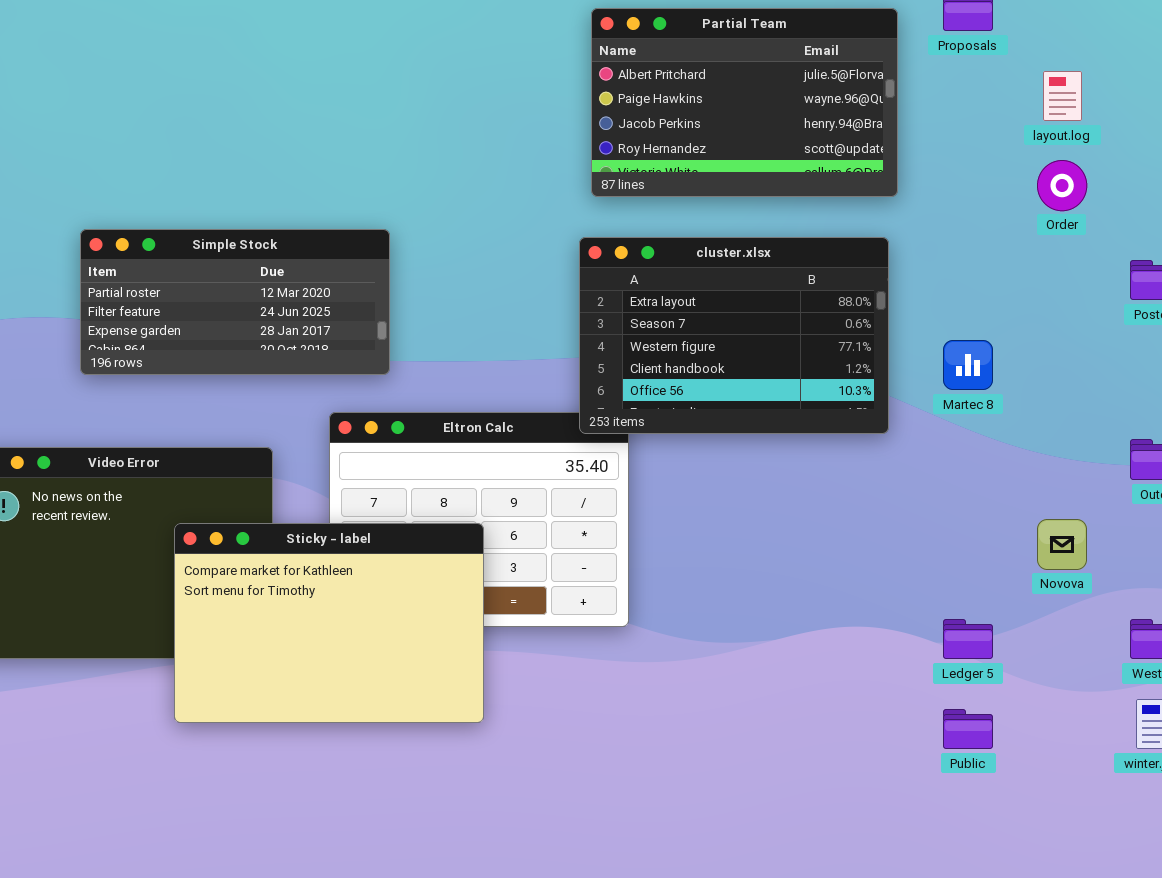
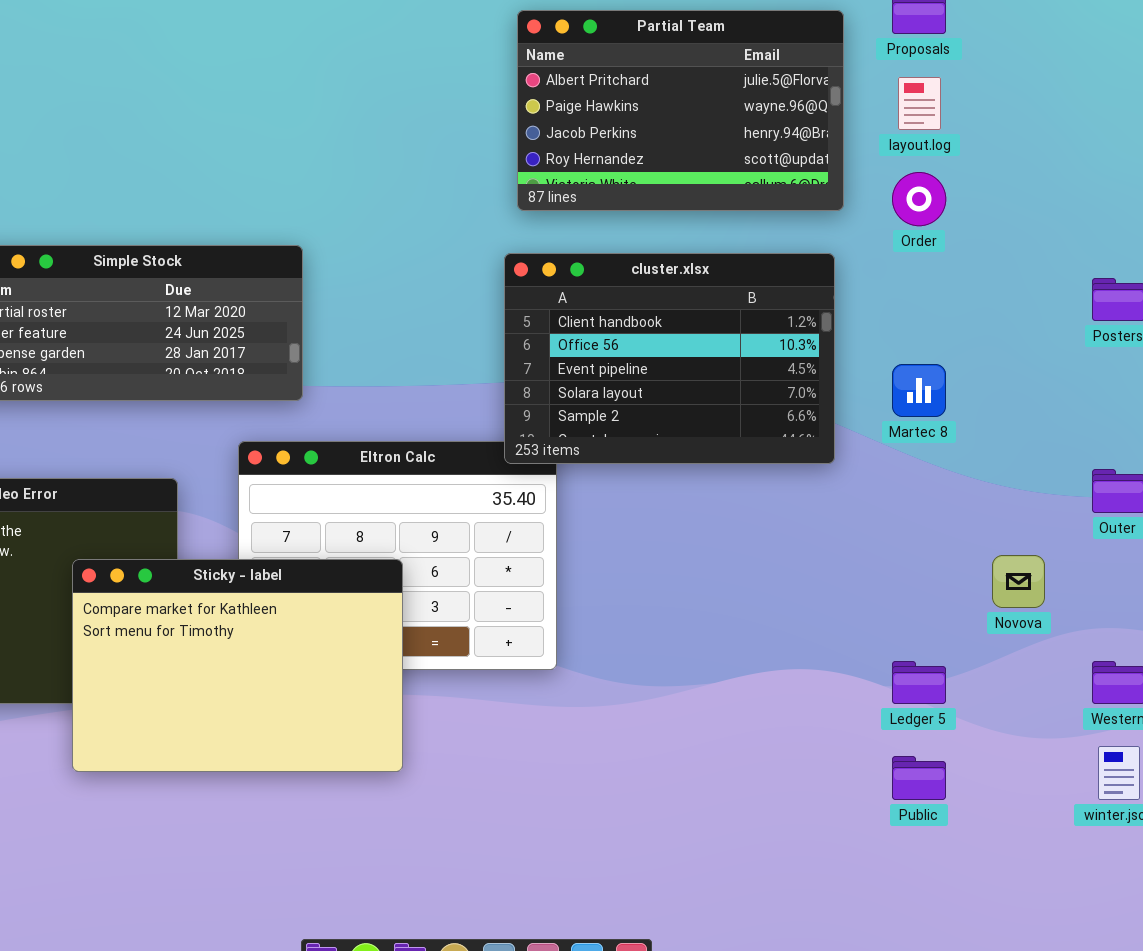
layout.log: [1043,71,1082,121] -> [898,77,941,130], moved
Order: [1037,160,1087,211] -> [892,172,946,226], moved
cluster.xlsx: [579,237,889,434] -> [504,253,835,464], scrolled down 3 rows

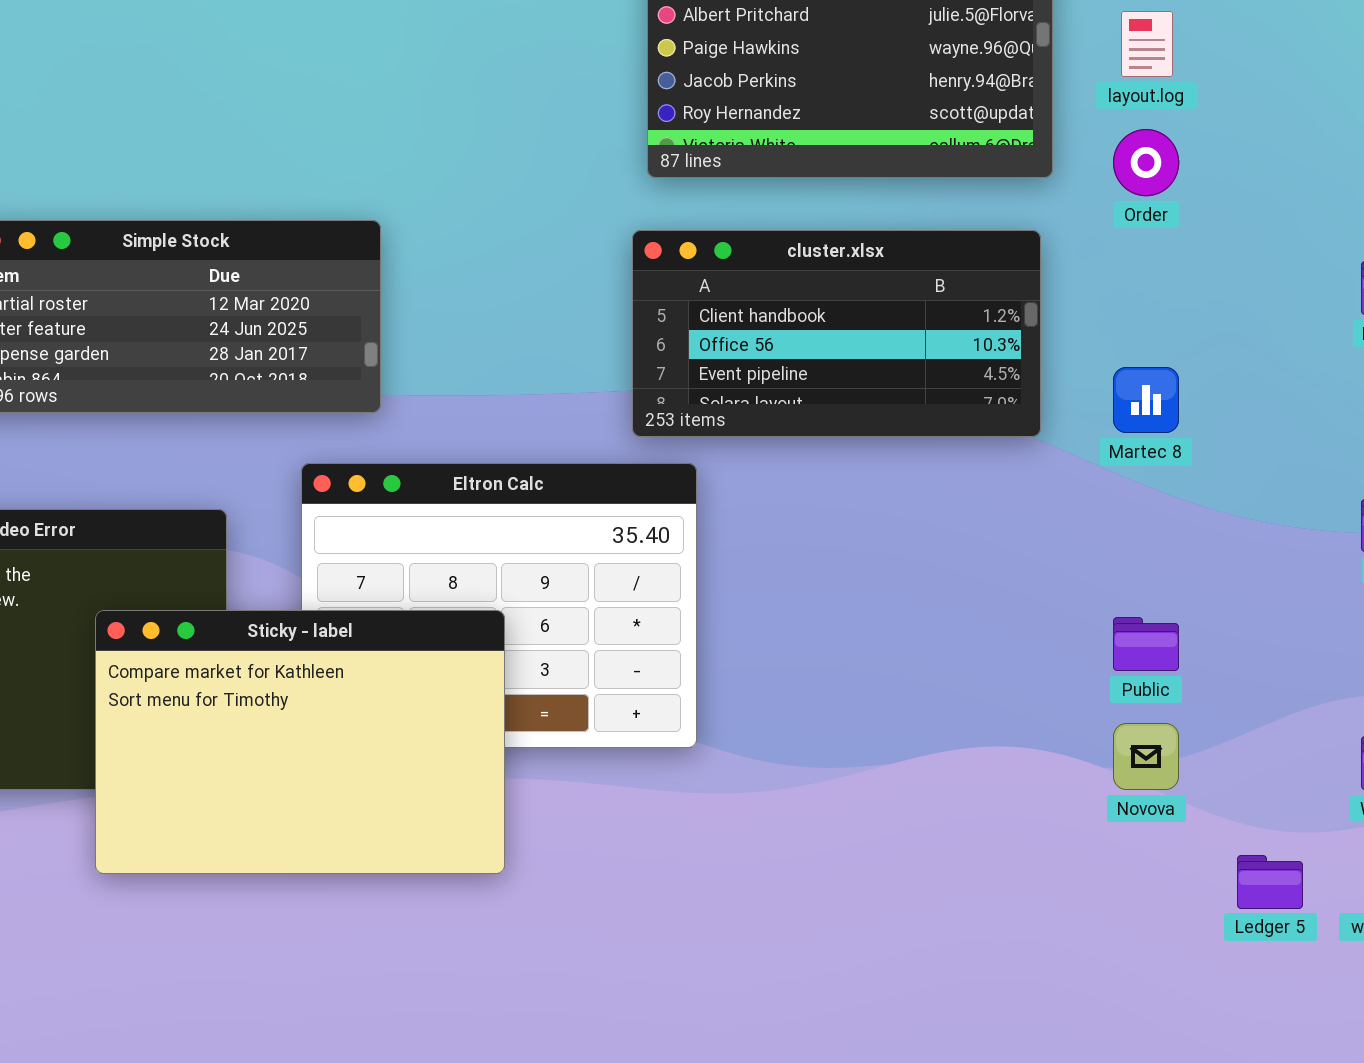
cluster.xlsx: [504,253,835,464] -> [632,230,1041,437], resized
Novova: [992,555,1045,608] -> [1113,723,1179,790], moved
Ledger 5: [892,661,946,704] -> [1237,855,1303,909], moved
Public: [892,756,946,800] -> [1113,617,1179,671], moved

